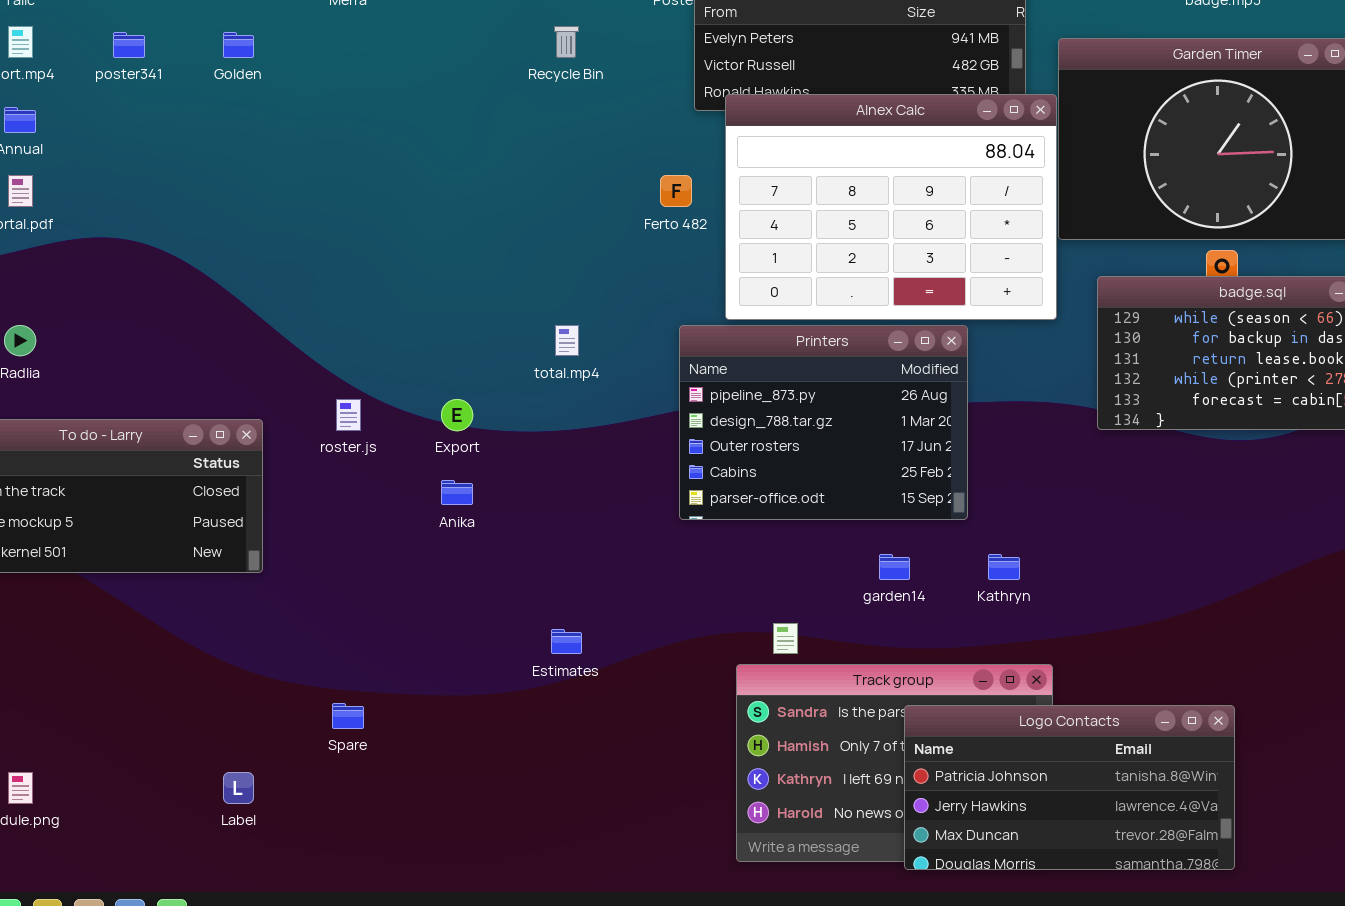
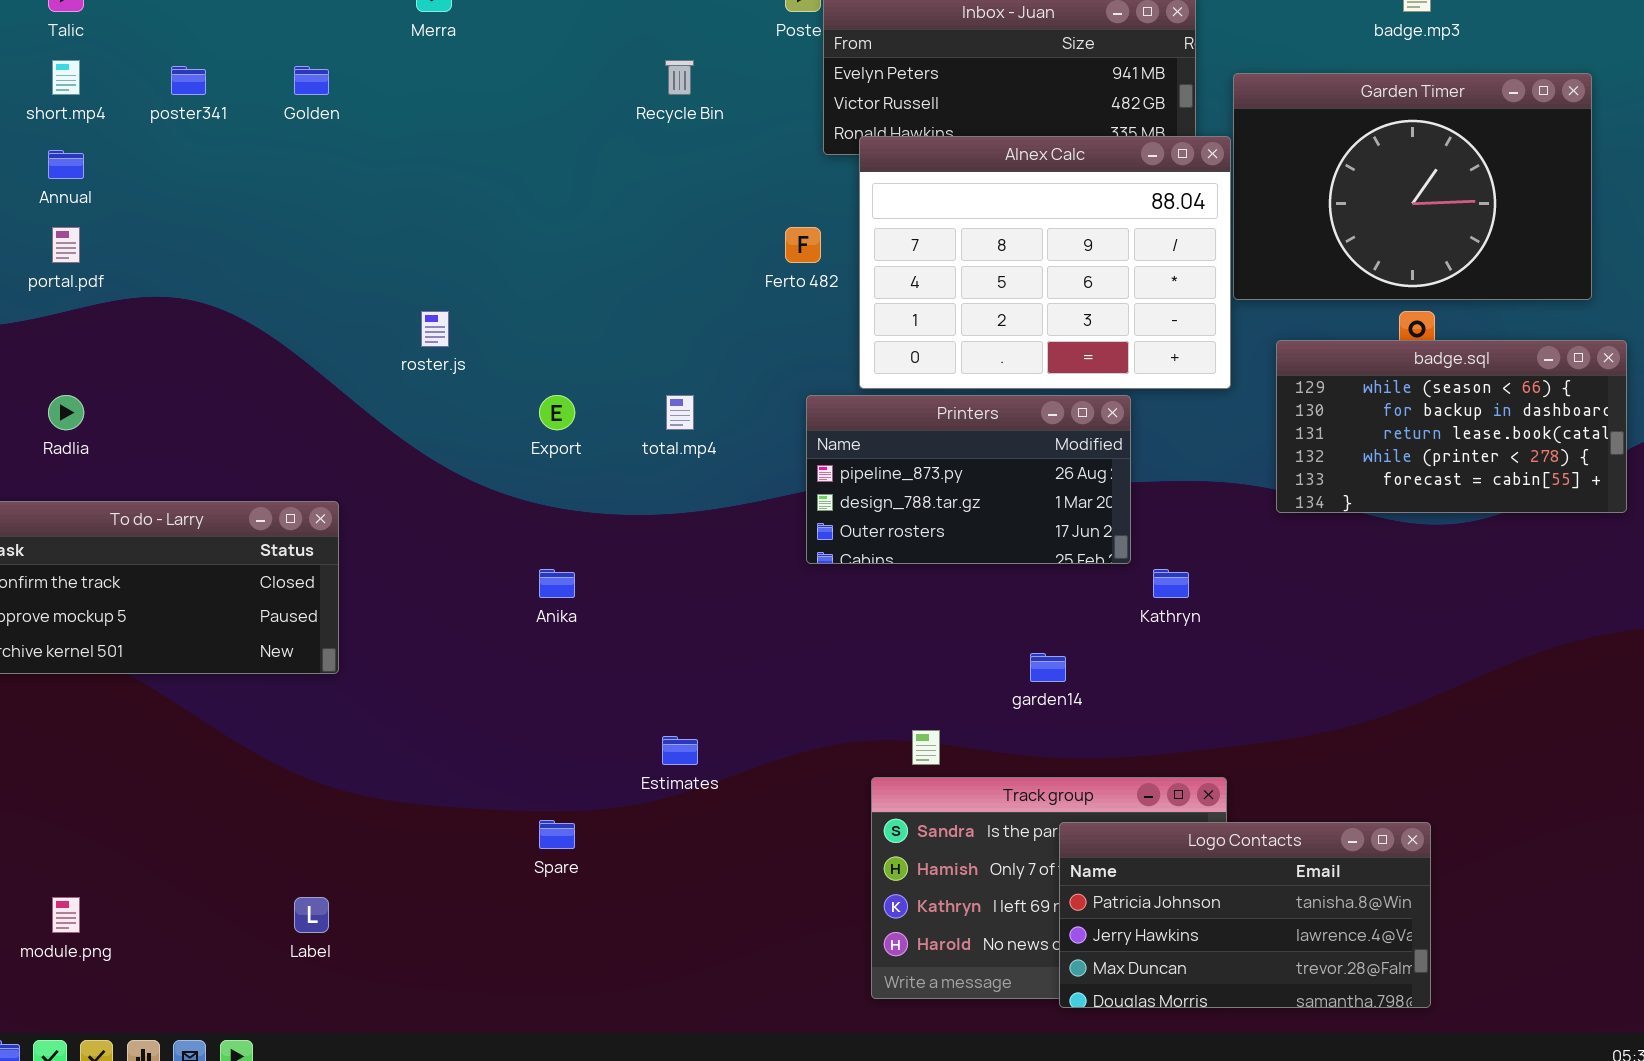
Printers: [679,325,968,520] -> [806,395,1131,564], resized
roster.js: [336,399,361,431] -> [421,311,449,347], moved
Export: [441,399,473,431] -> [539,395,575,430], moved
Kathryn: [988,554,1020,580] -> [1153,569,1189,598], moved
Spare: [332,703,364,729] -> [539,820,575,849], moved

